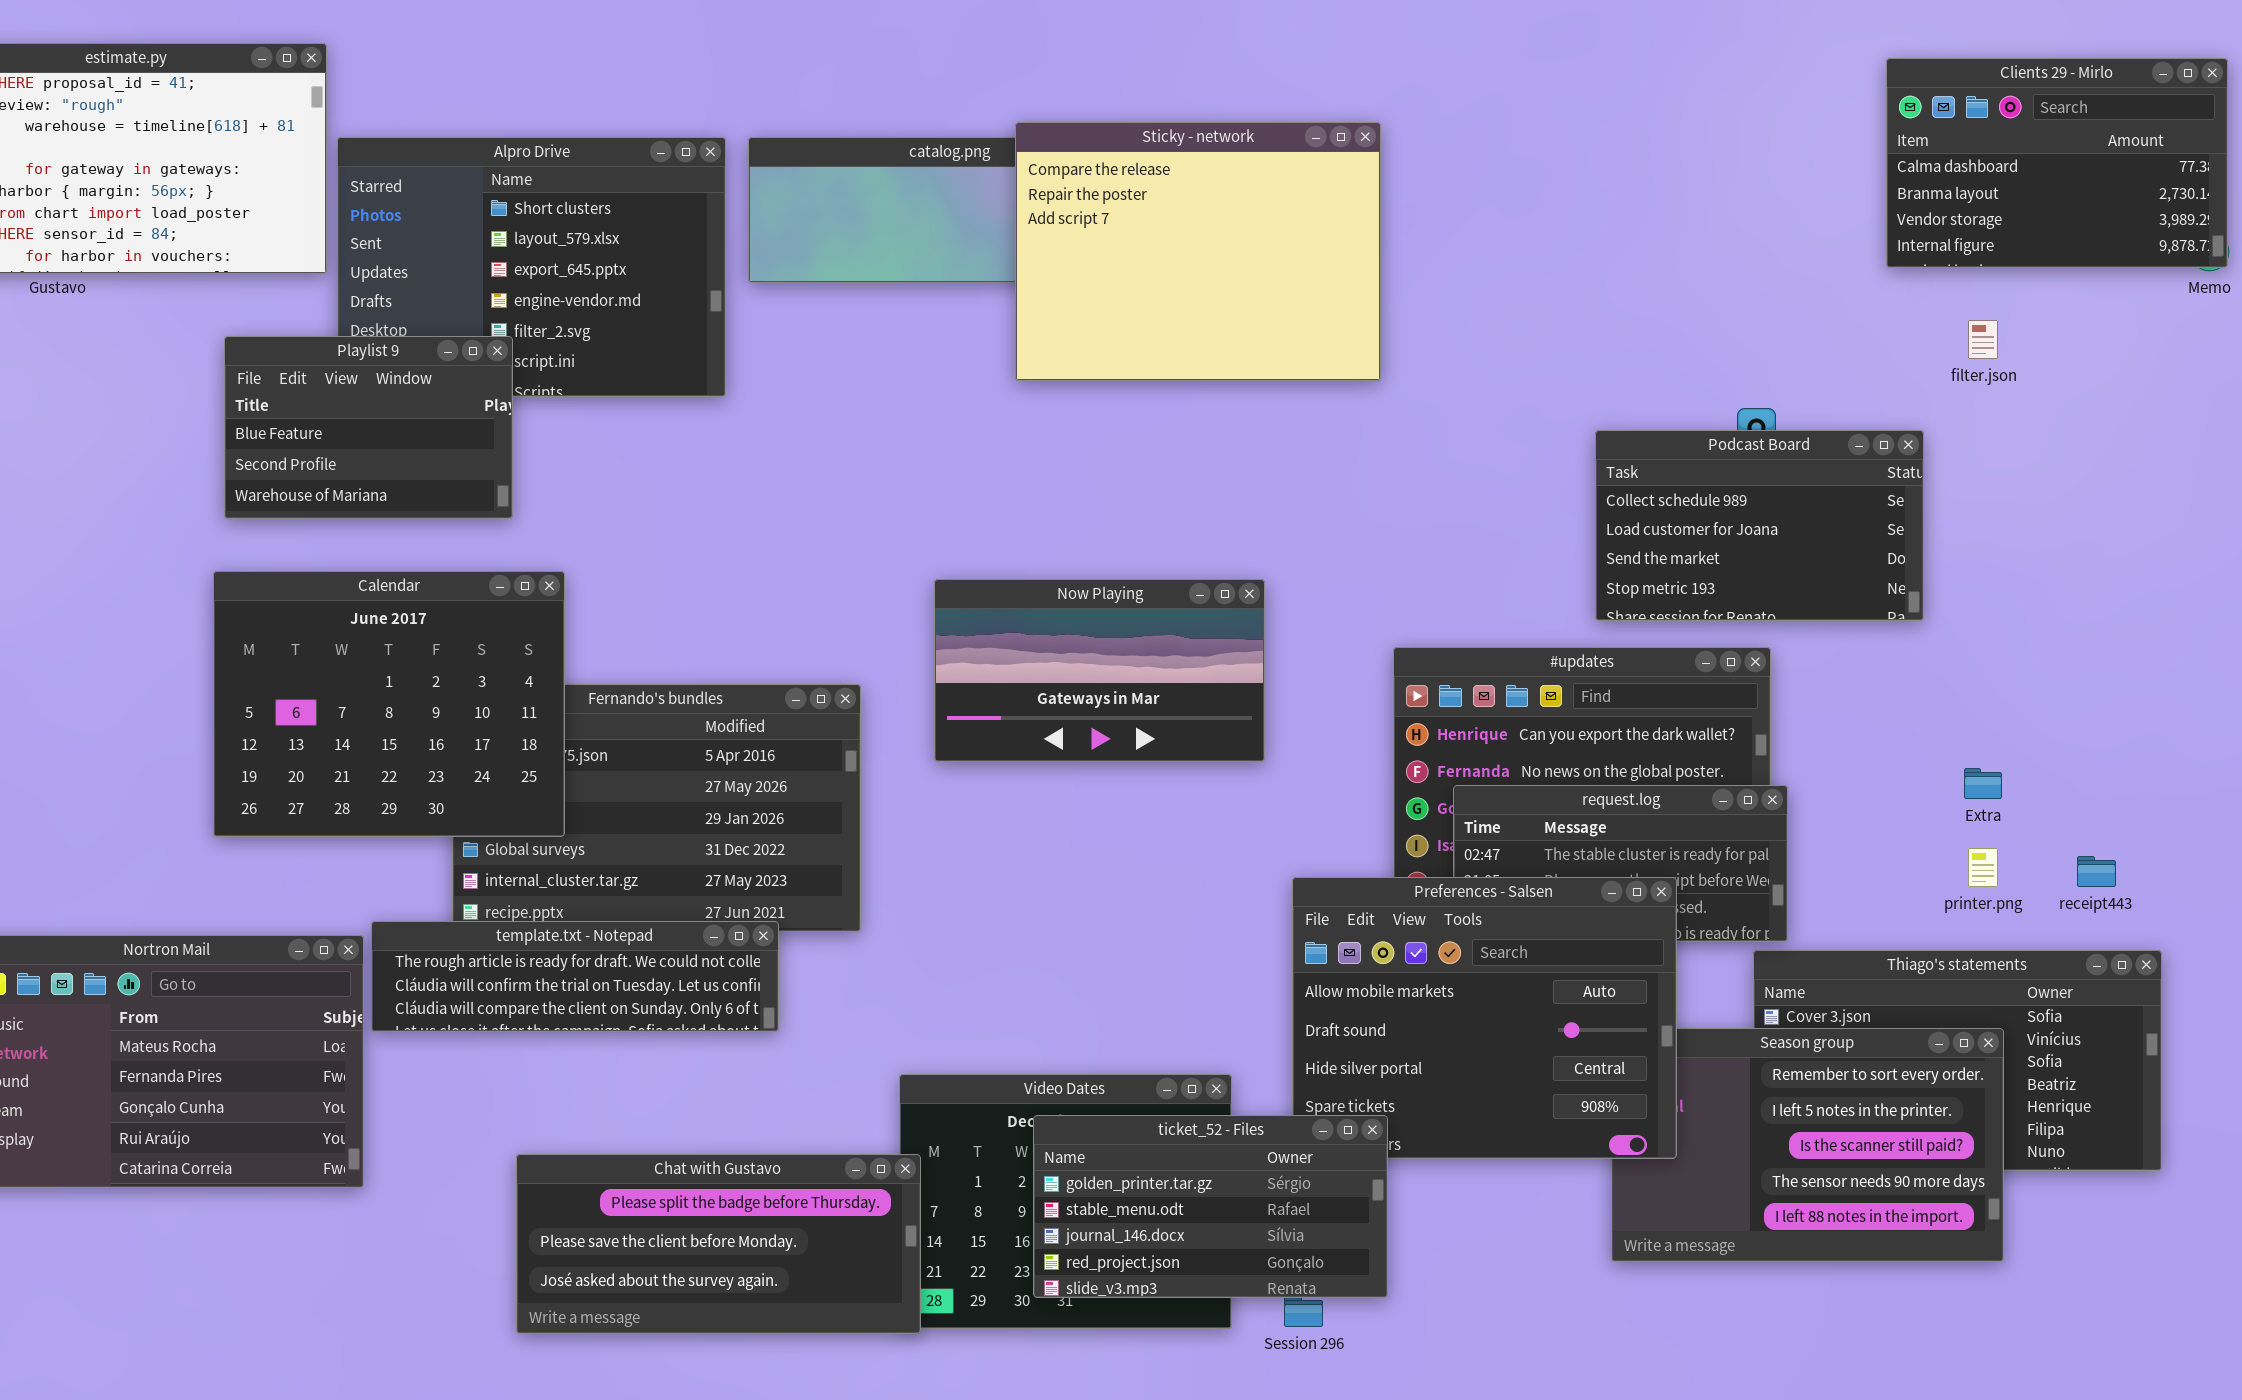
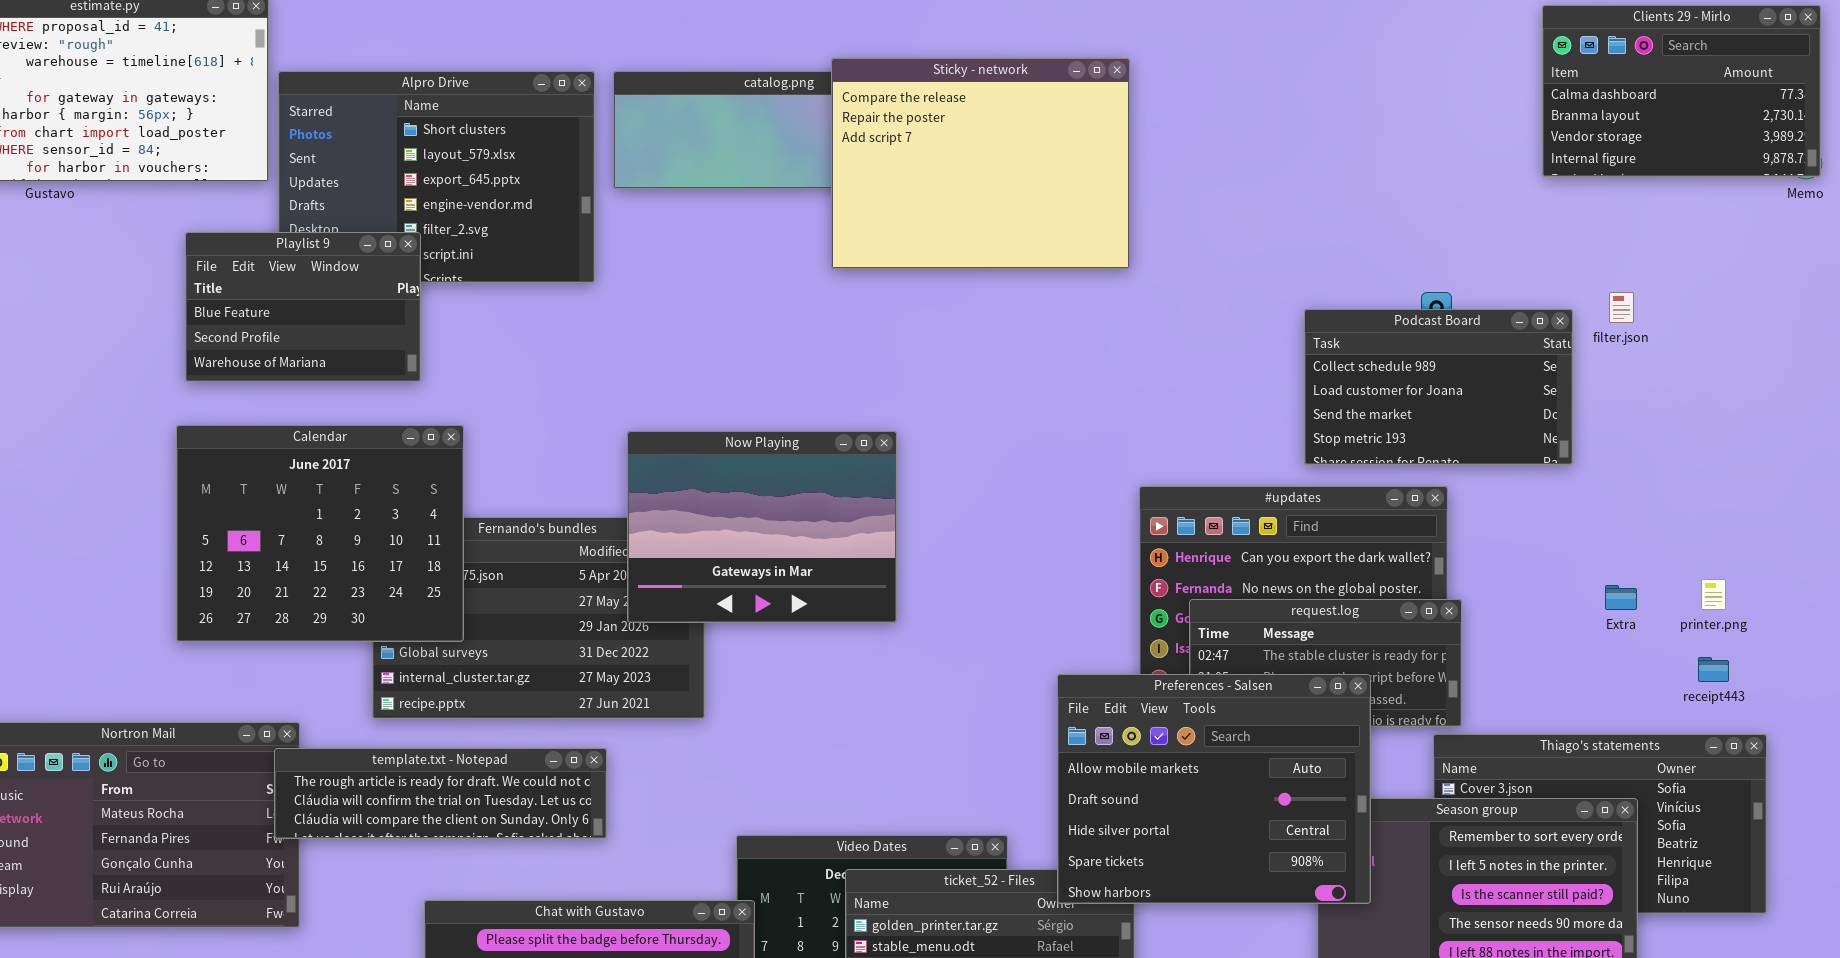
filter.json: [1968,320,1998,359] -> [1609,292,1634,323], moved
Now Playing: [934,579,1265,762] -> [627,431,897,623], moved, resized
printer.png: [1968,848,1998,887] -> [1701,579,1726,610], moved
Preferences - Salsen: [1292,877,1677,1159] -> [1057,674,1371,904], raised
template.txt - Notepad: [371,921,779,1032] -> [274,748,607,839], moved

